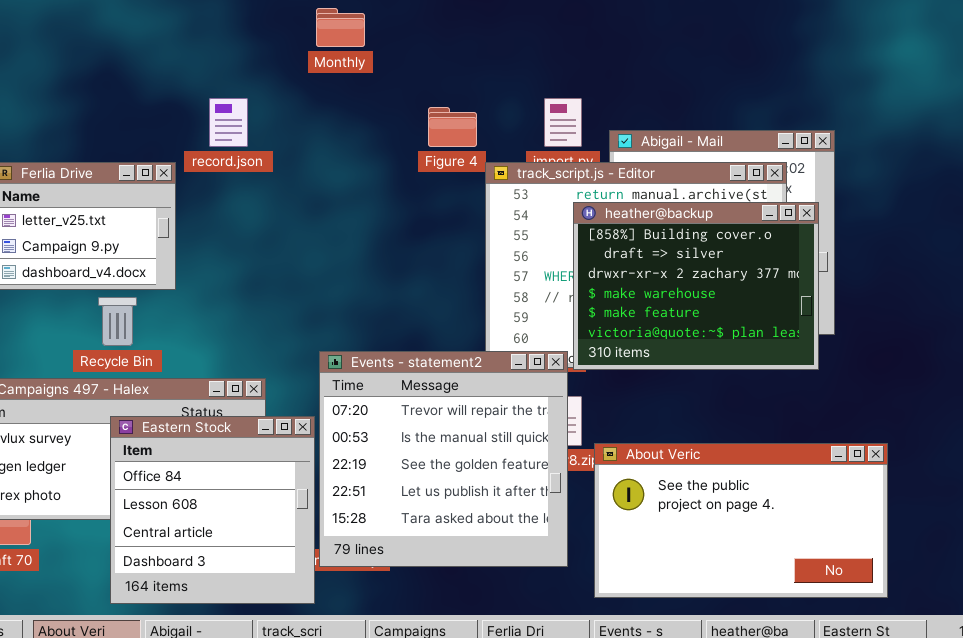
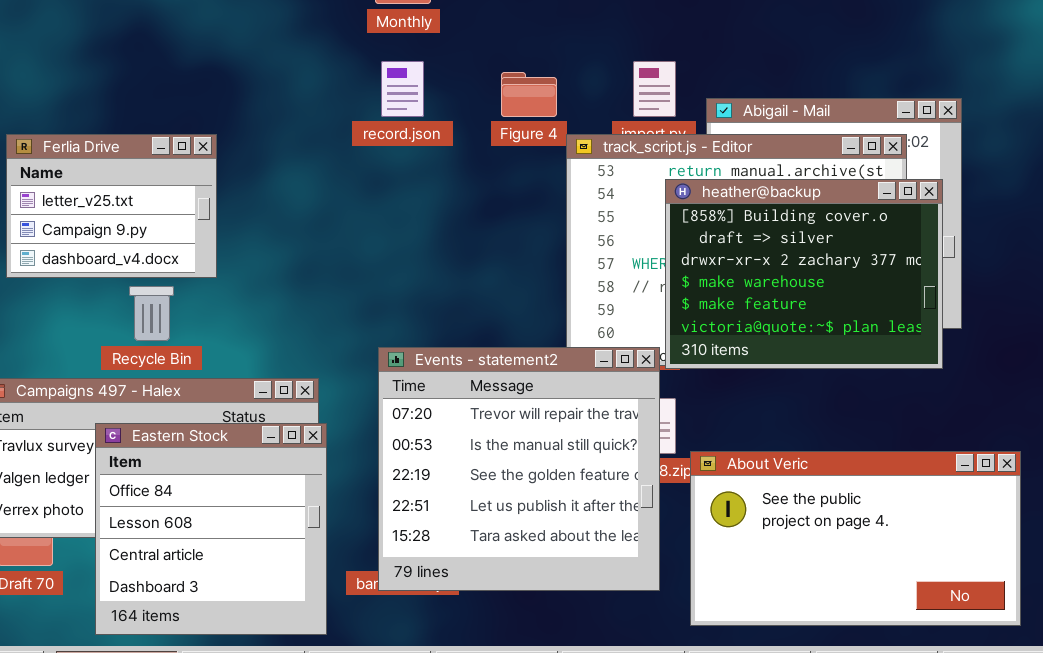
record.json: [209,98,248,147] -> [381,61,424,117], moved
Eastern Stock: [110,416,315,604] -> [95,423,327,635], moved

